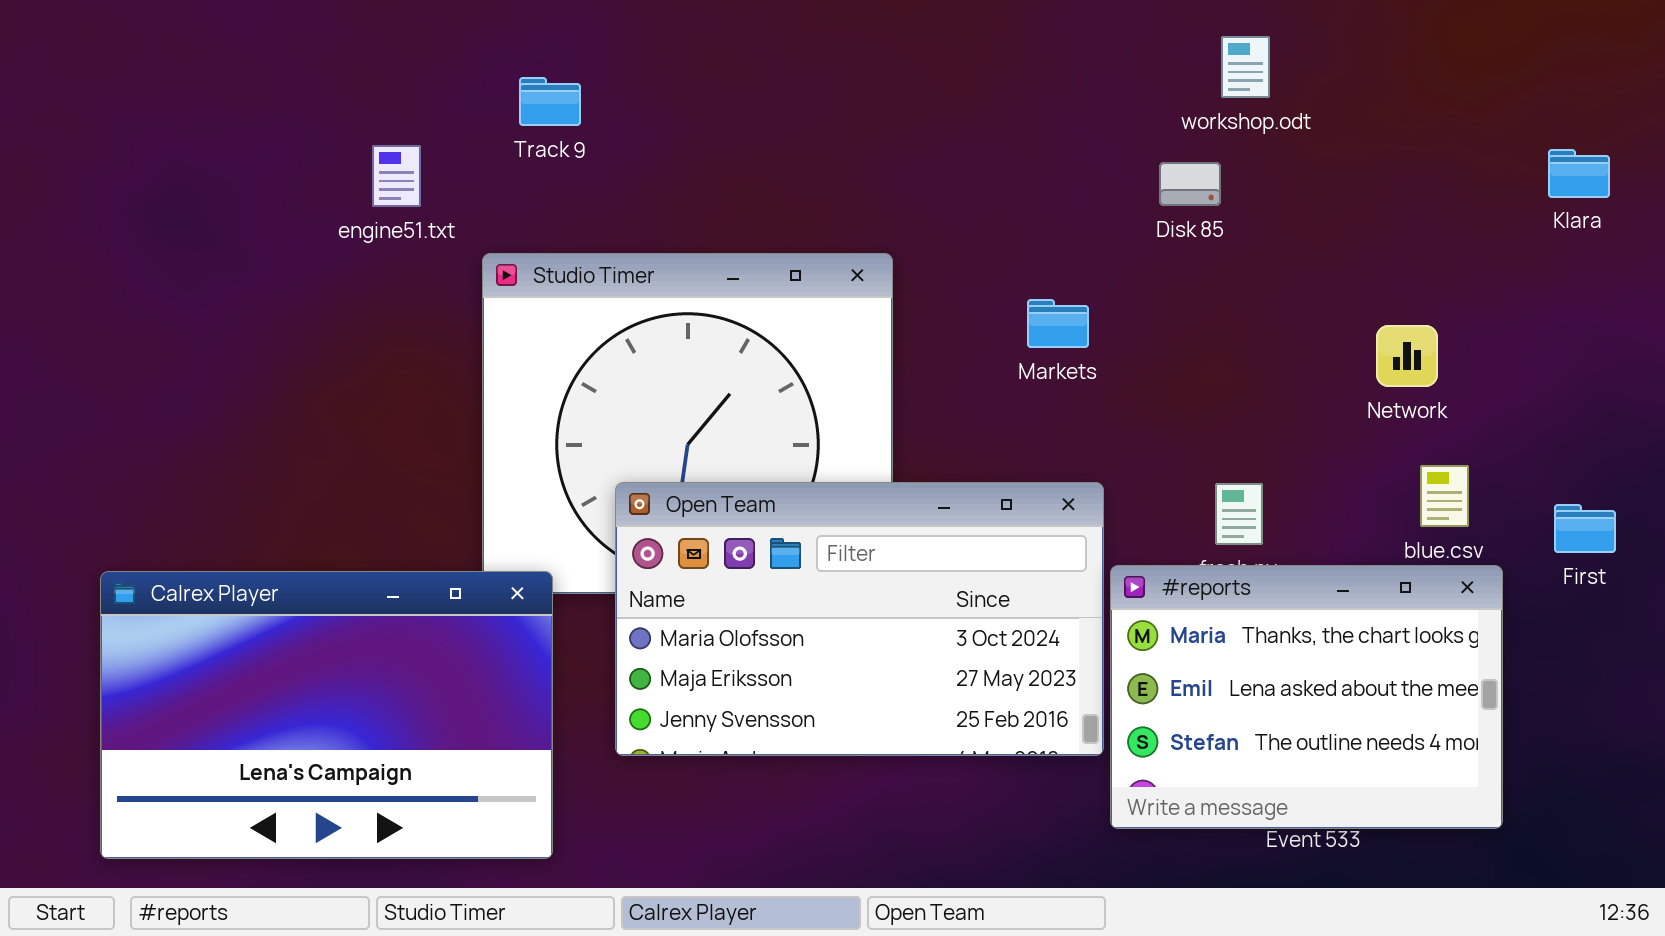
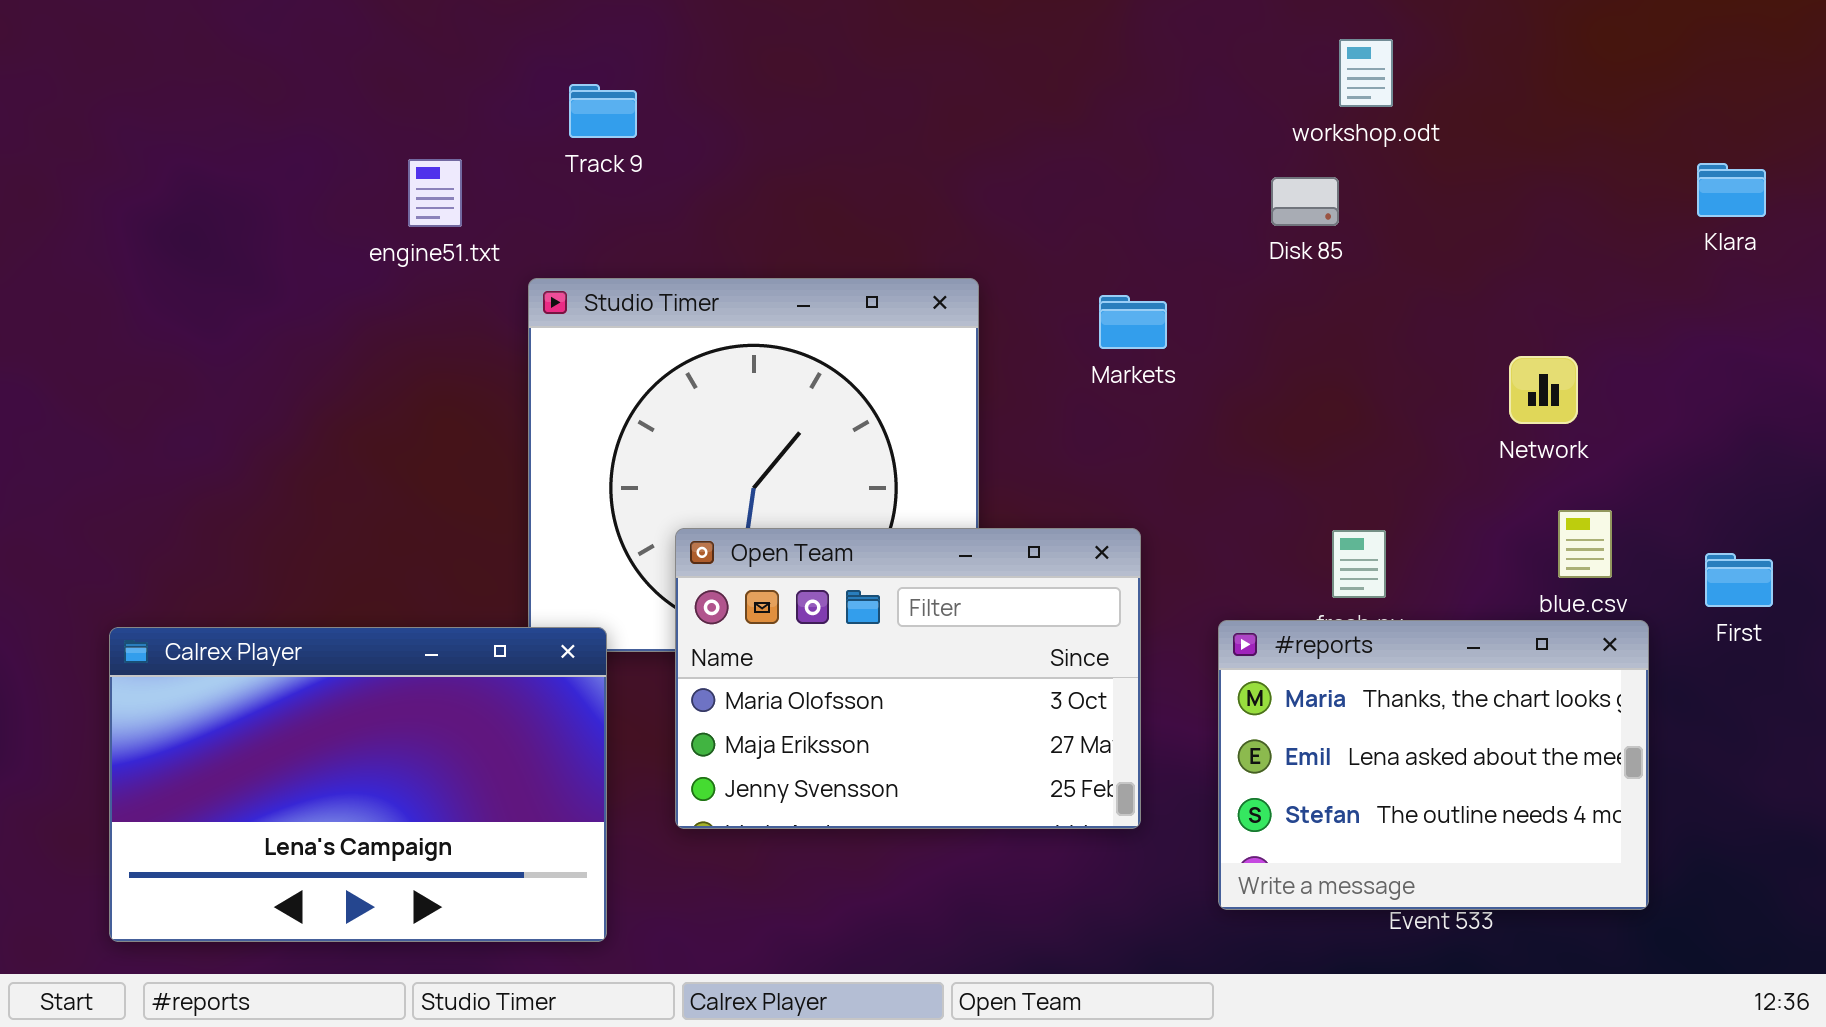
Markets: [1027,299,1089,348] -> [1099,295,1167,349], moved
Open Team: [615,482,1104,756] -> [675,528,1141,829], resized

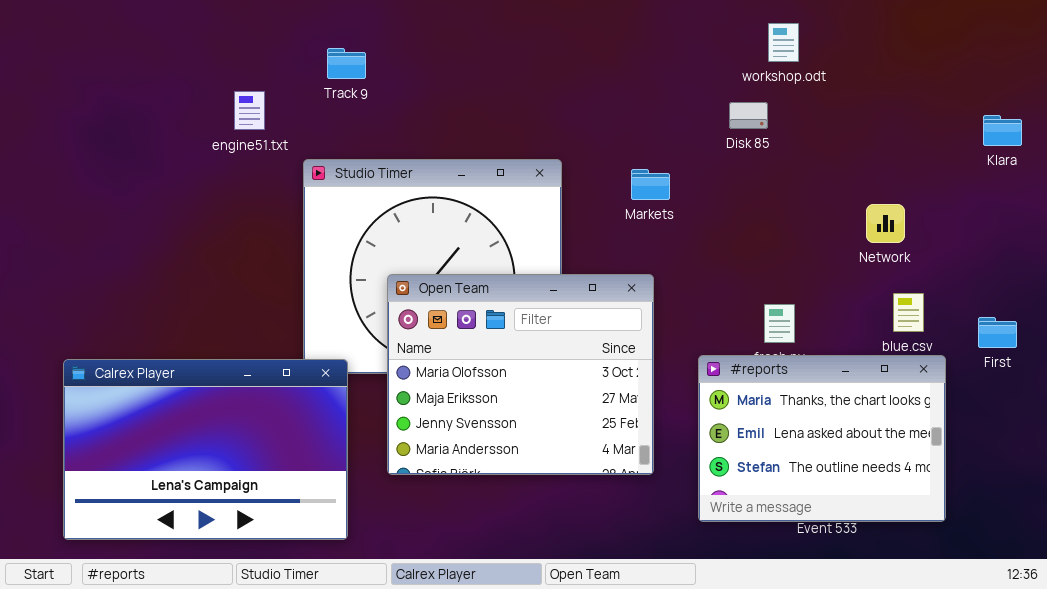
Klara: [1697,163,1766,217] -> [983,115,1022,146], moved
Open Team: [675,528,1141,829] -> [387,274,654,475], resized

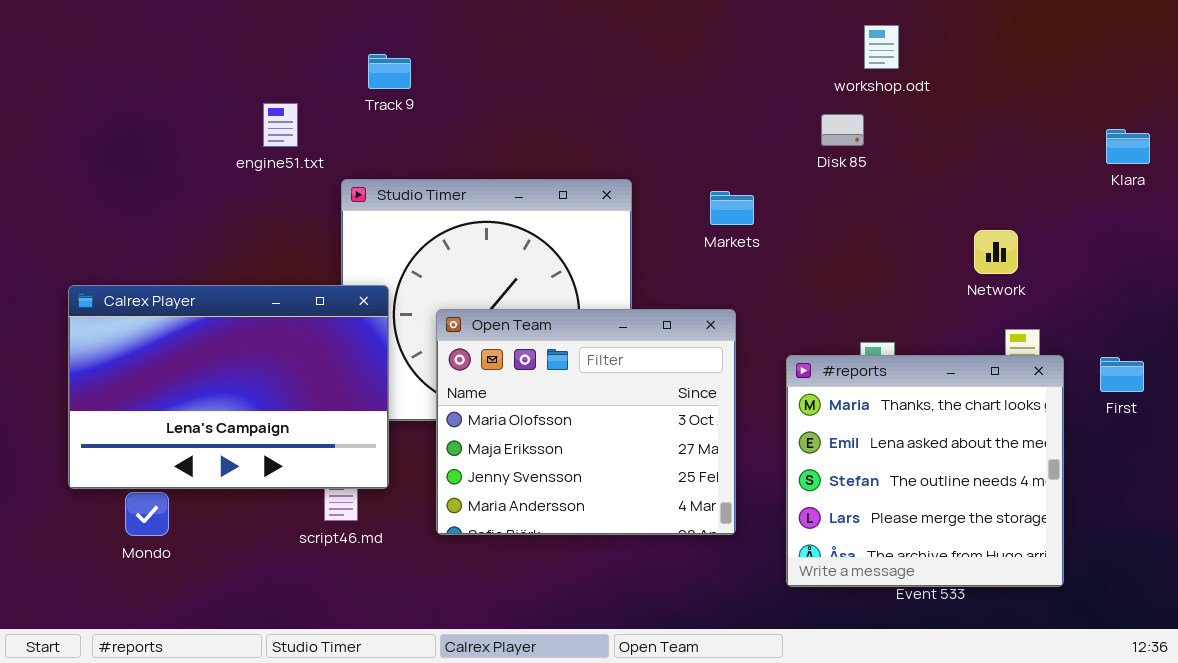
#reports: [698,355,946,522] -> [786,355,1064,587], resized
Calrex Player: [63,359,348,540] -> [68,285,389,489], moved

